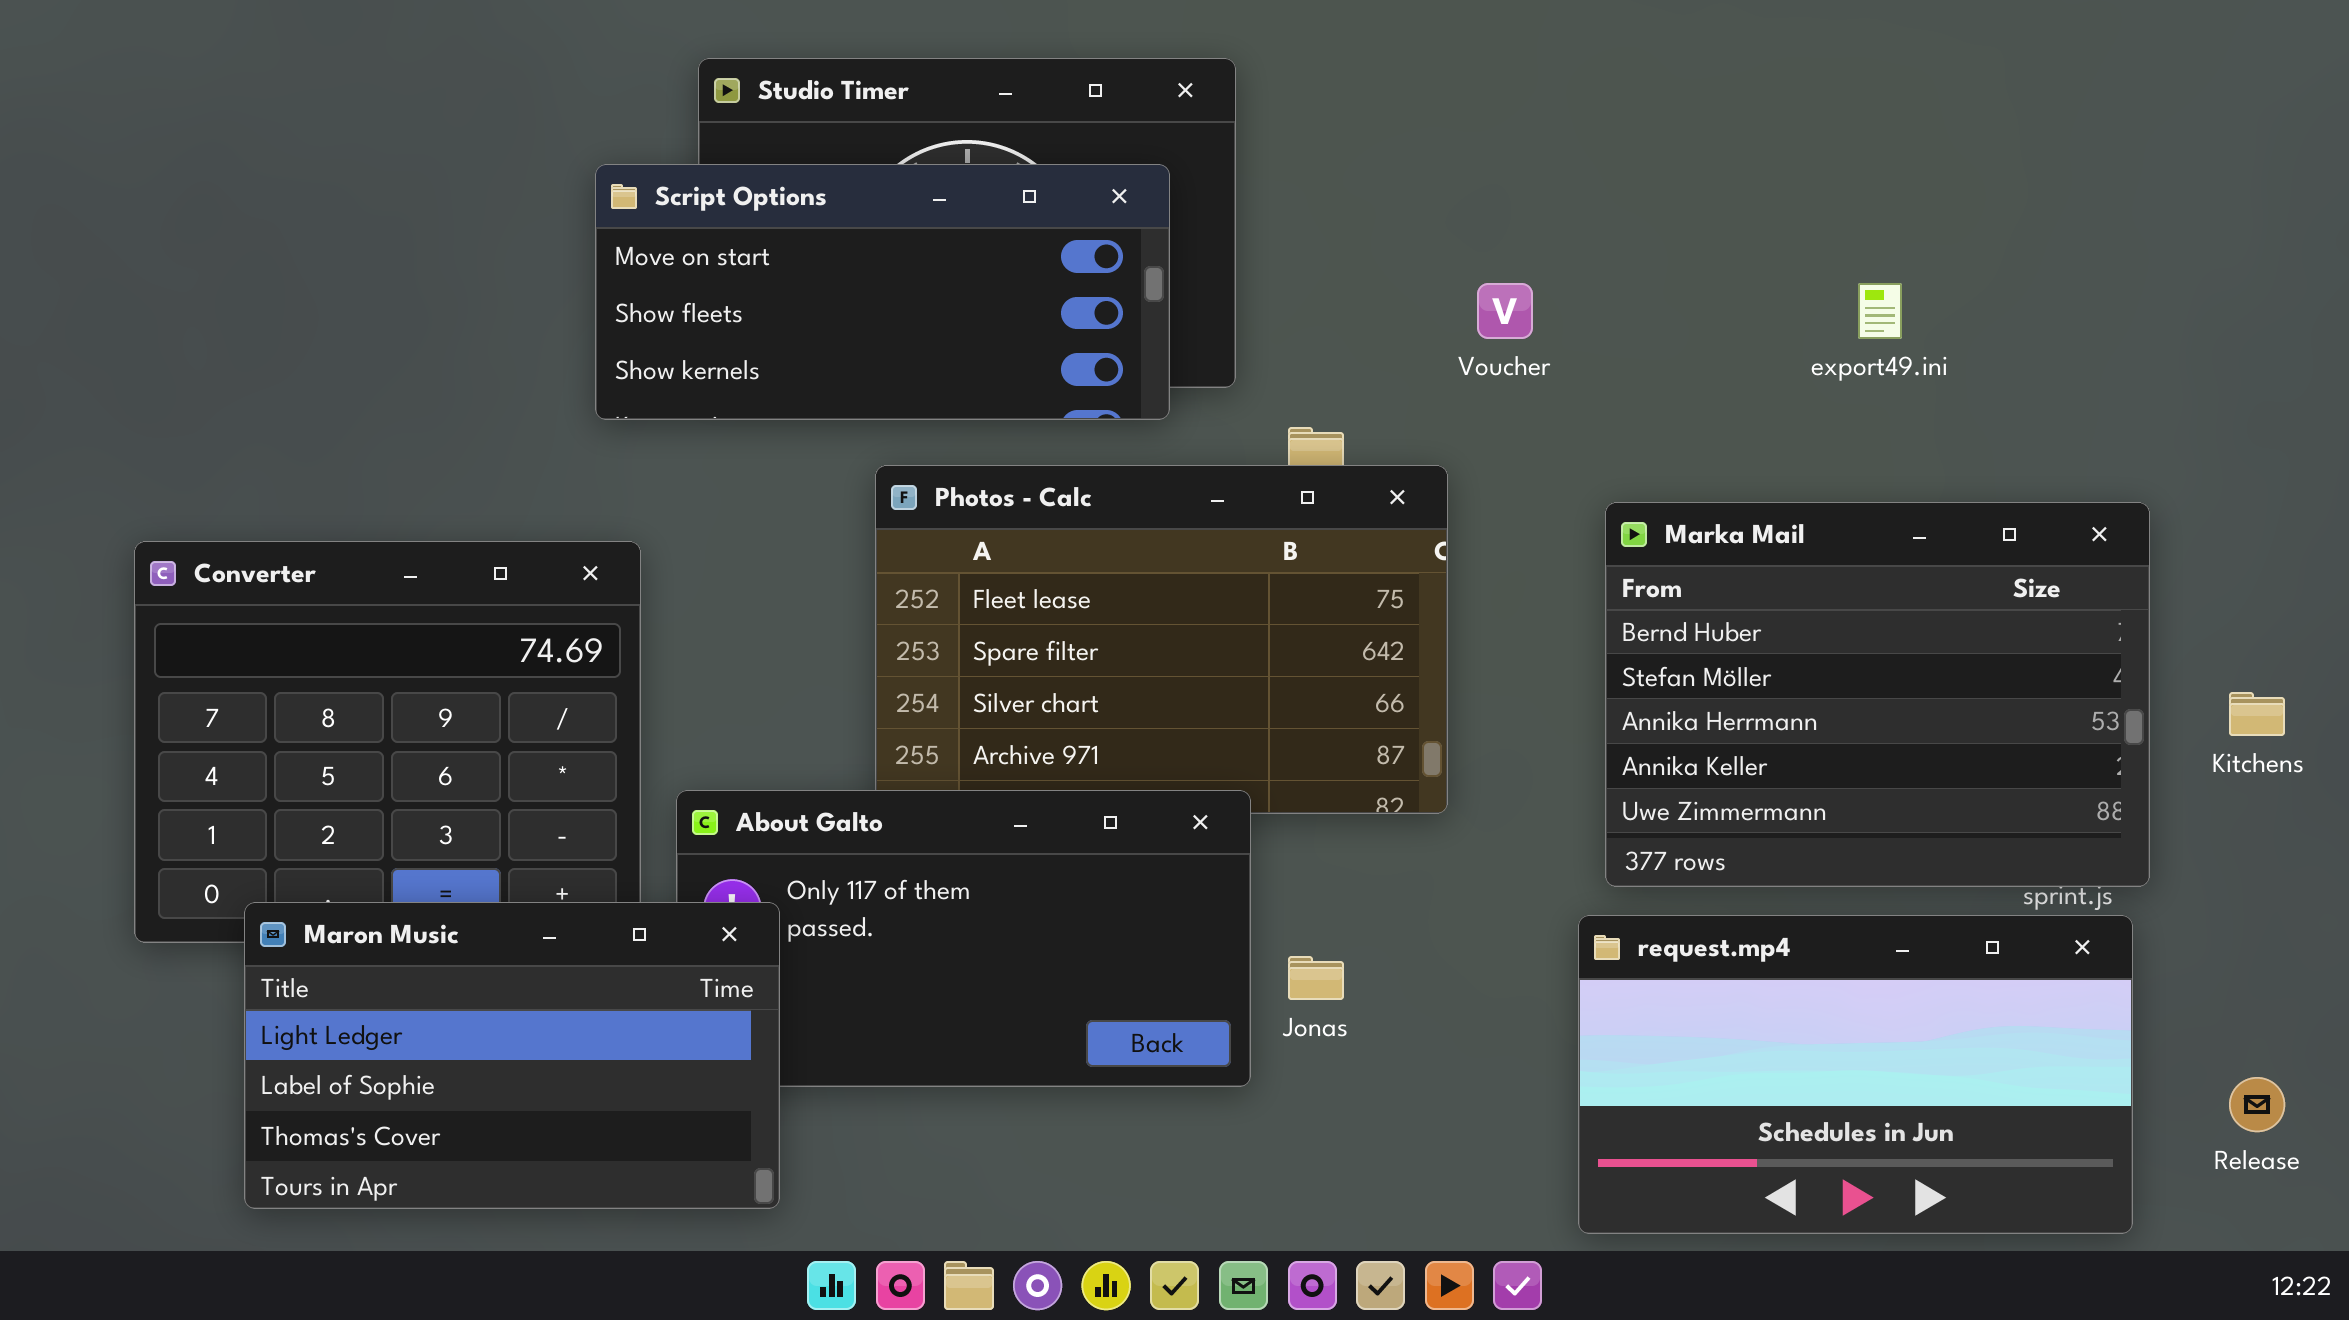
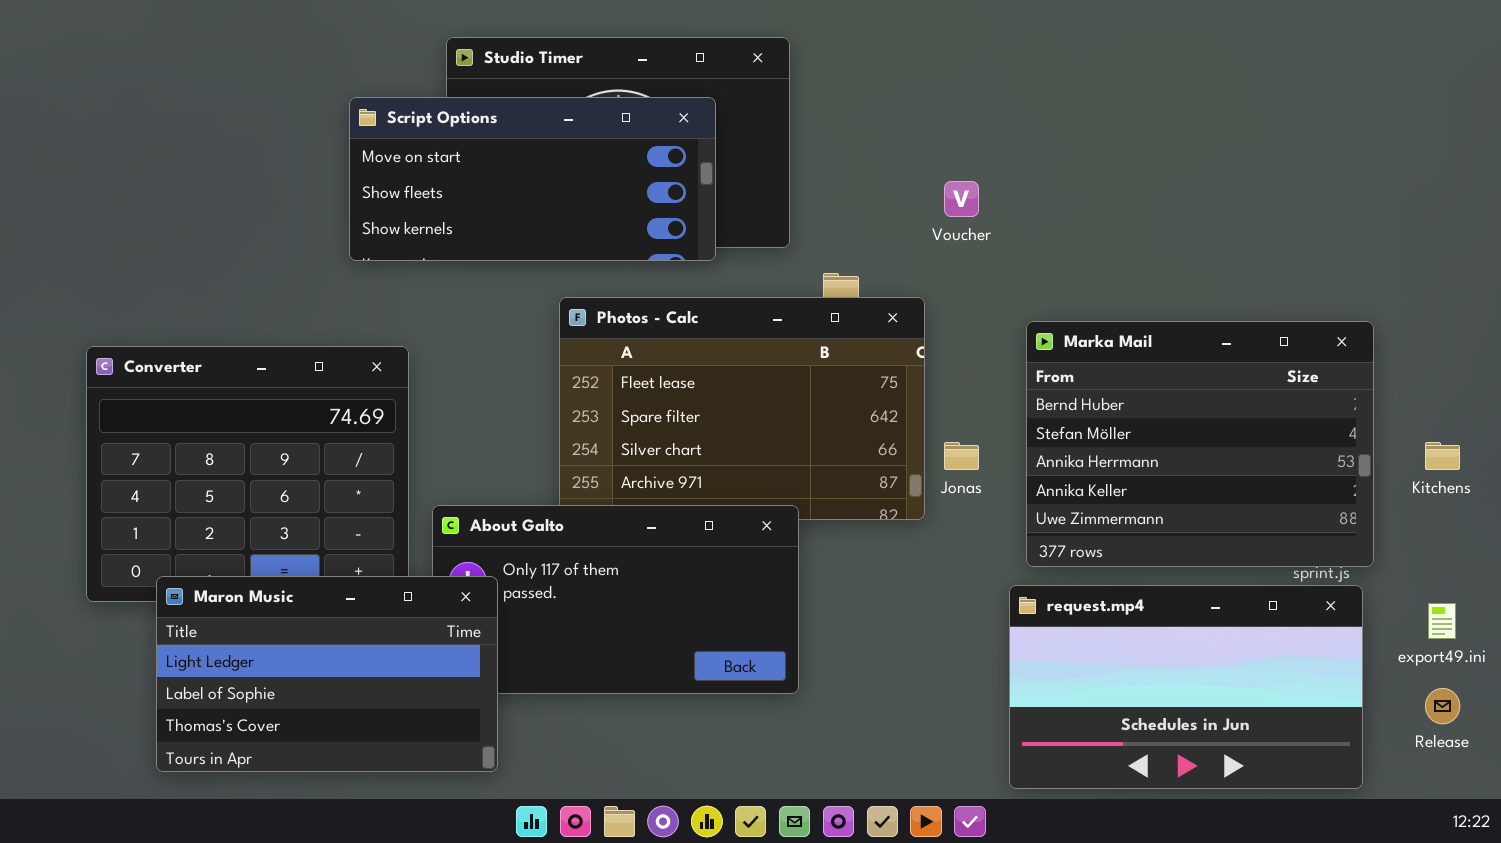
Script Options: [595,164,1170,420] -> [349,97,716,261], moved
export49.ini: [1858,283,1902,339] -> [1428,603,1456,639], moved
Jonas: [1288,956,1344,1000] -> [944,442,979,470], moved

